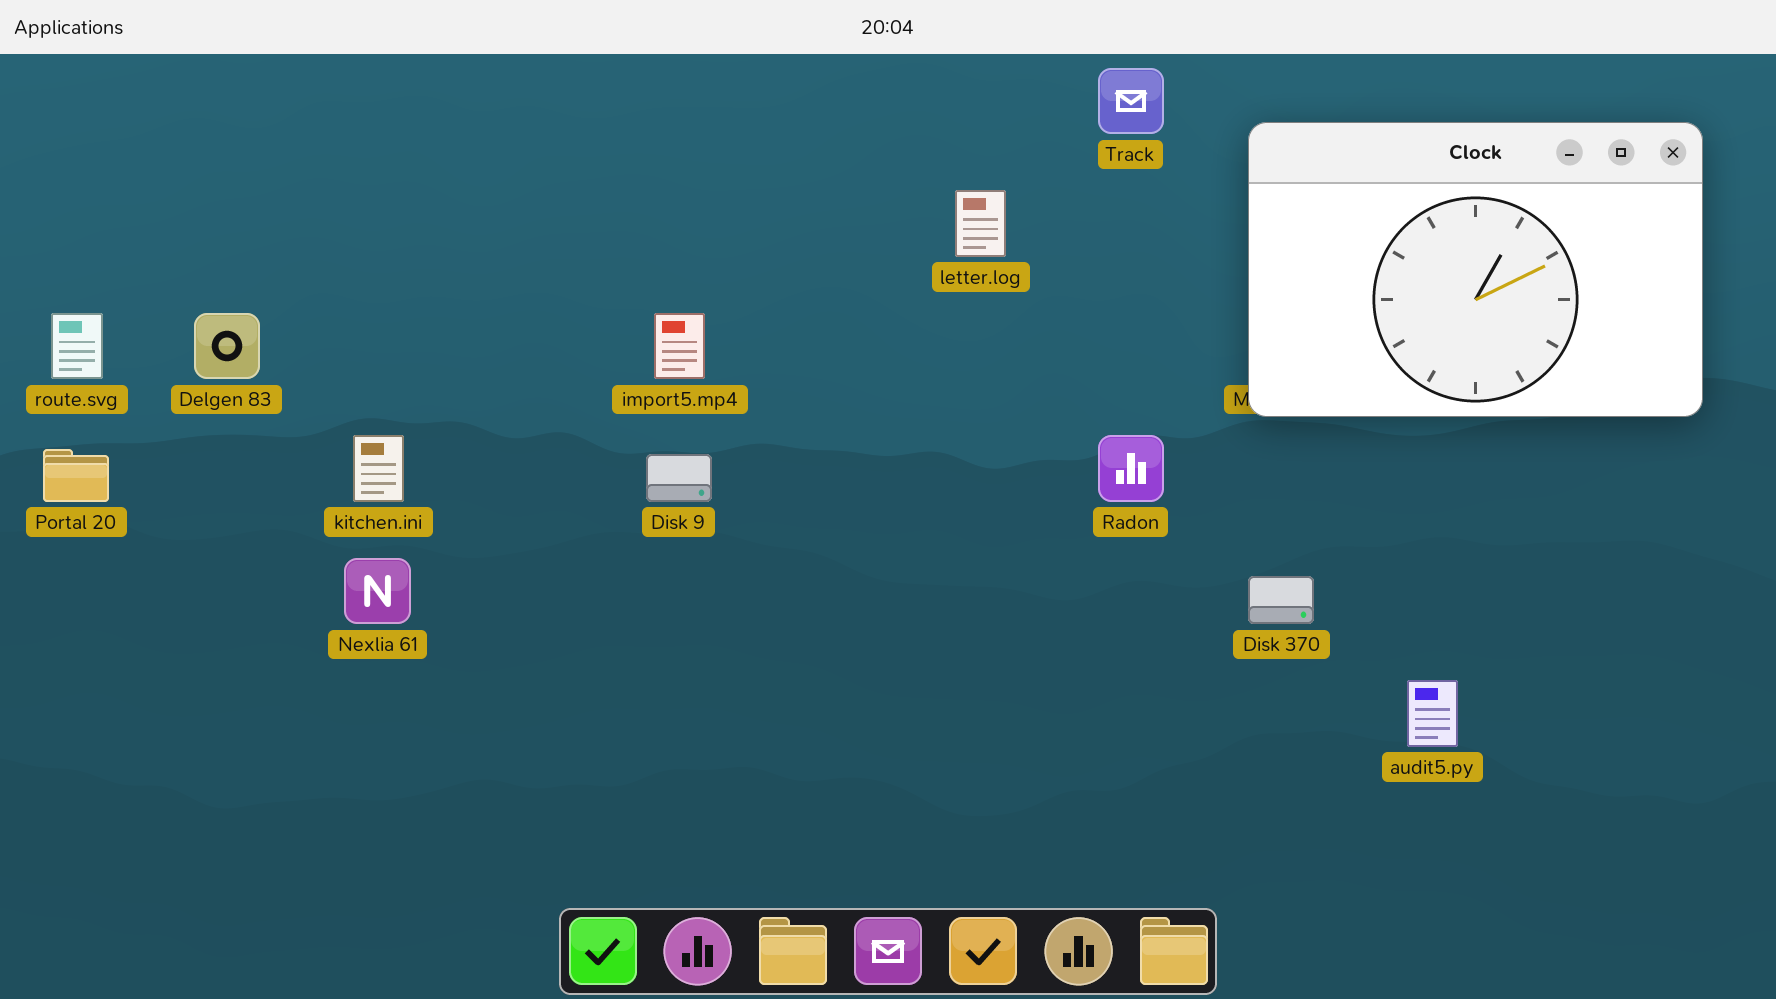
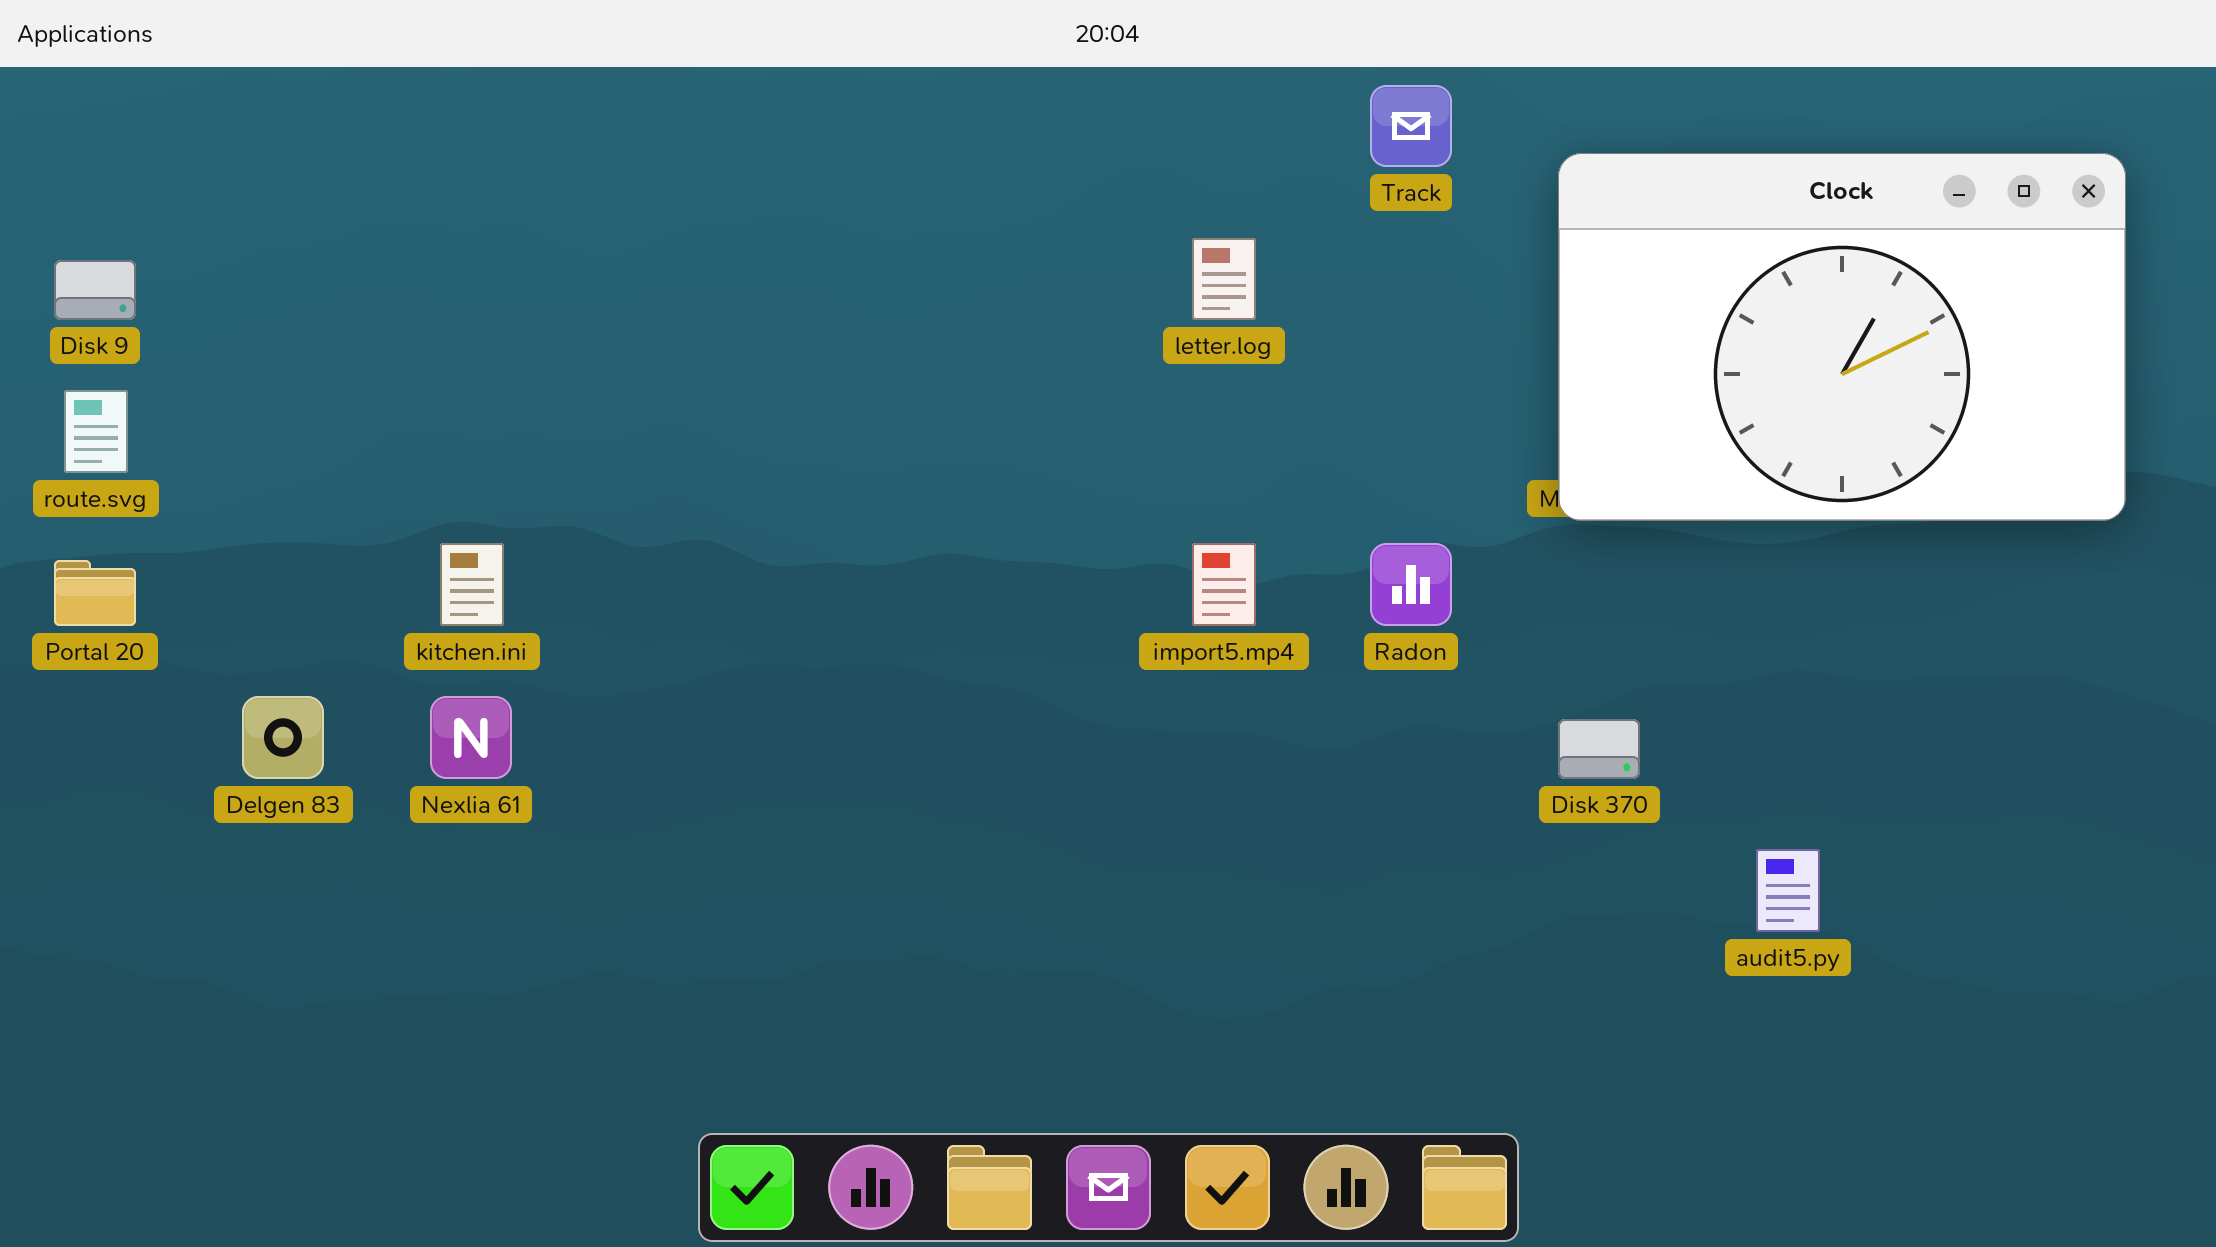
Delgen 83: [194,313,260,379] -> [242,696,324,779], moved
import5.mp4: [654,313,705,379] -> [1192,543,1256,626], moved
Disk 9: [646,454,712,502] -> [54,260,136,320], moved

